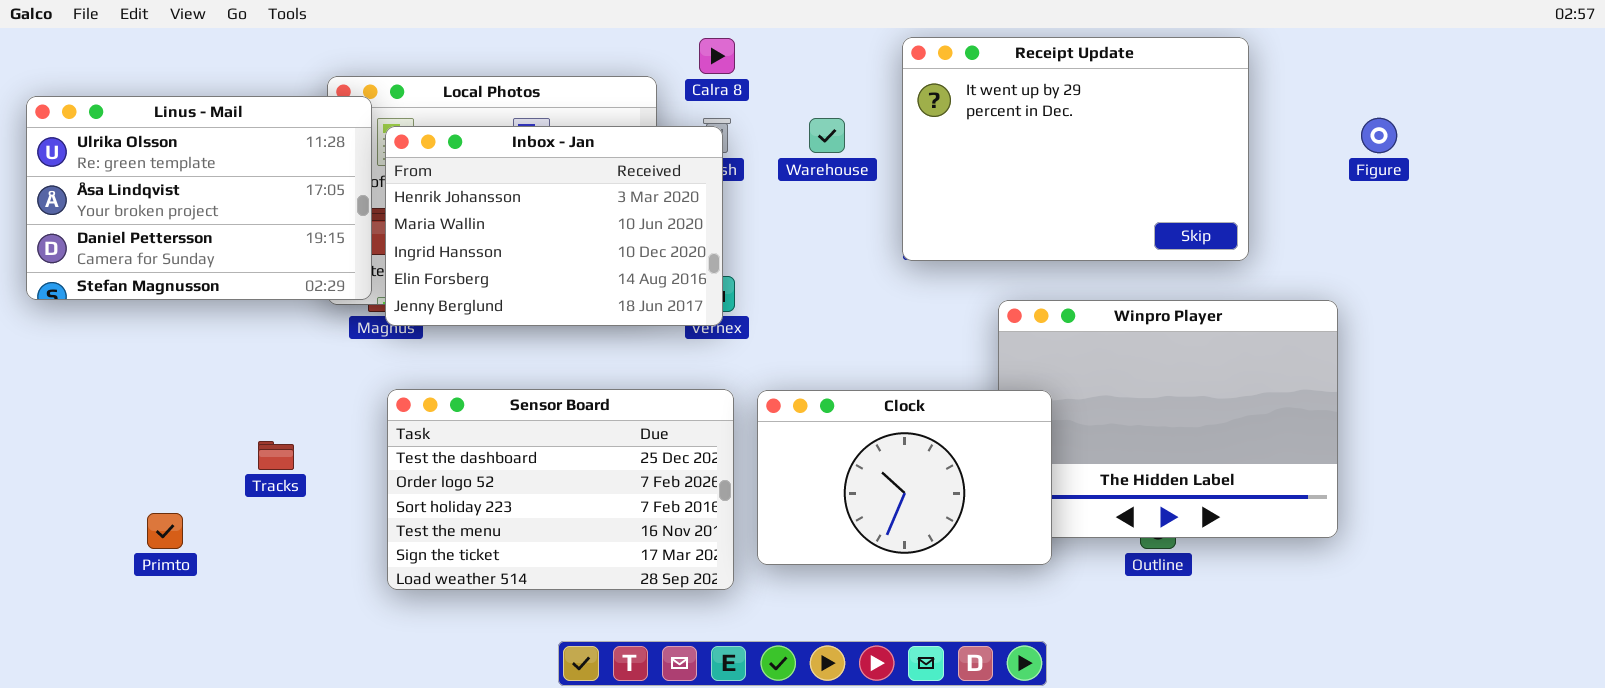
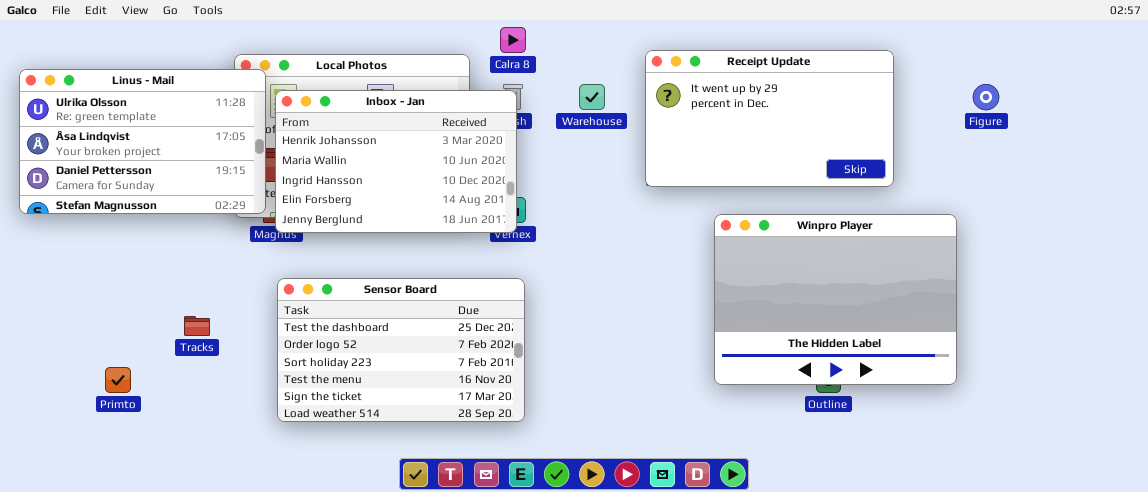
Receipt Update: [902,37,1249,261] -> [645,50,894,187], resized
Clock: [757,390,1052,565] -> none, closed

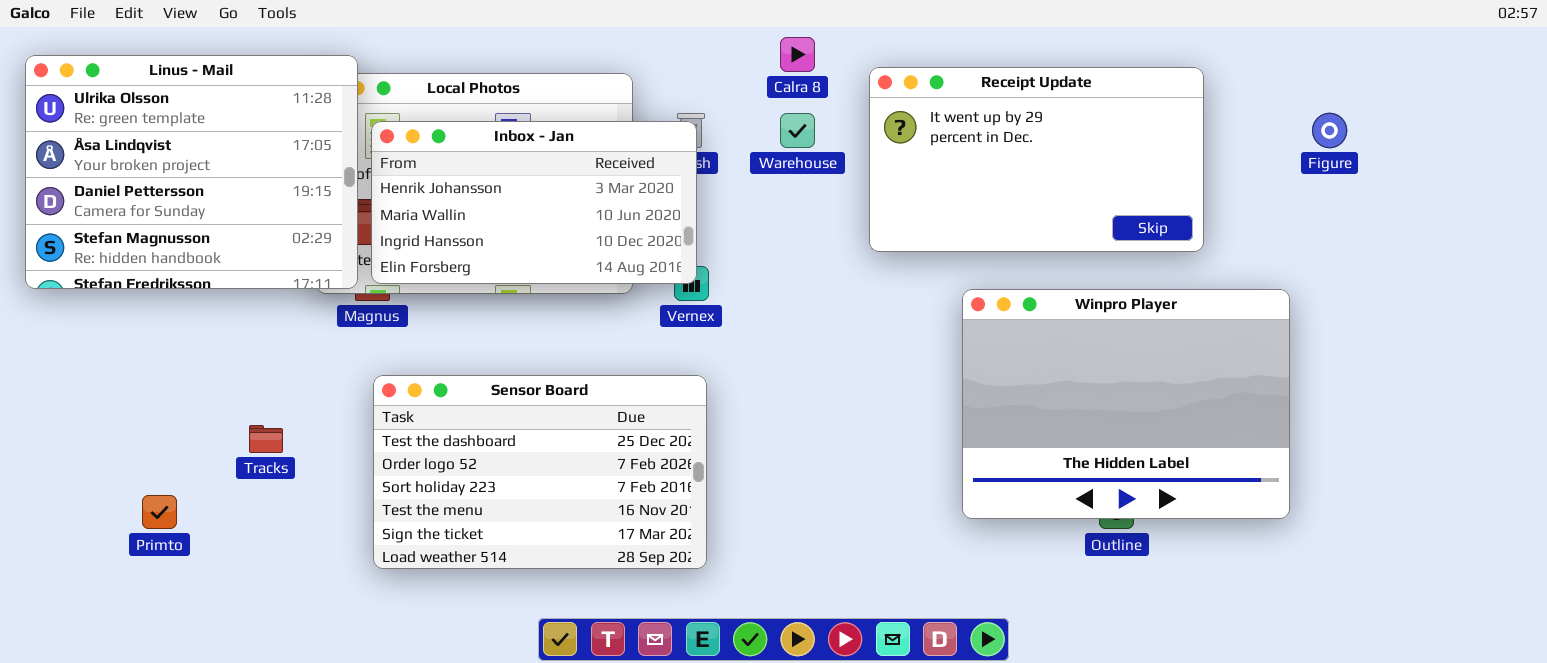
Calra 8: [500,27,526,53] -> [780,37,815,72], moved
Linus - Mail: [19,69,266,214] -> [25,55,358,289], resized
Inbox - Jan: [275,90,517,233] -> [371,121,697,284], resized

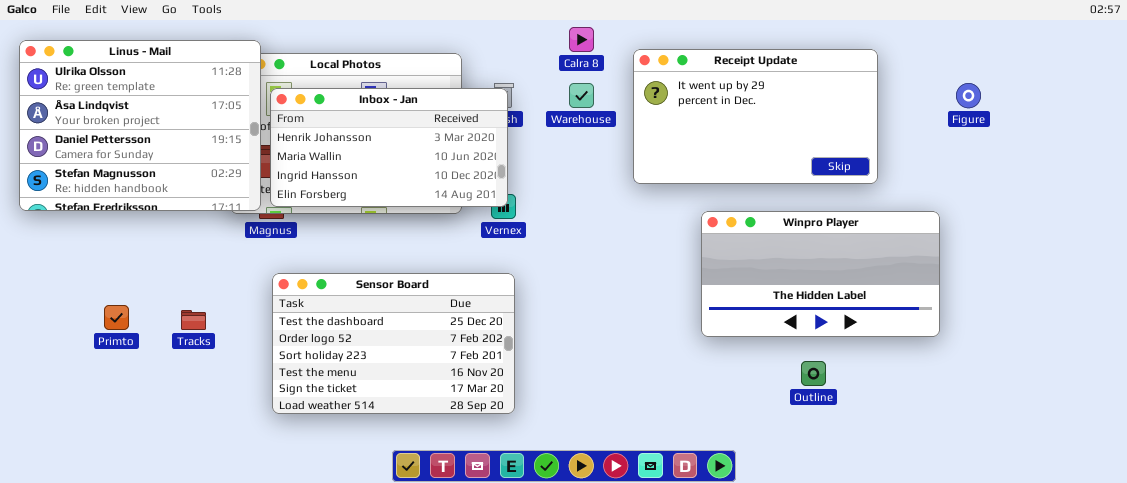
Winpro Player: [962,289,1290,519] -> [701,211,940,337], resized
Primto: [142,495,177,529] -> [104,305,129,330], moved

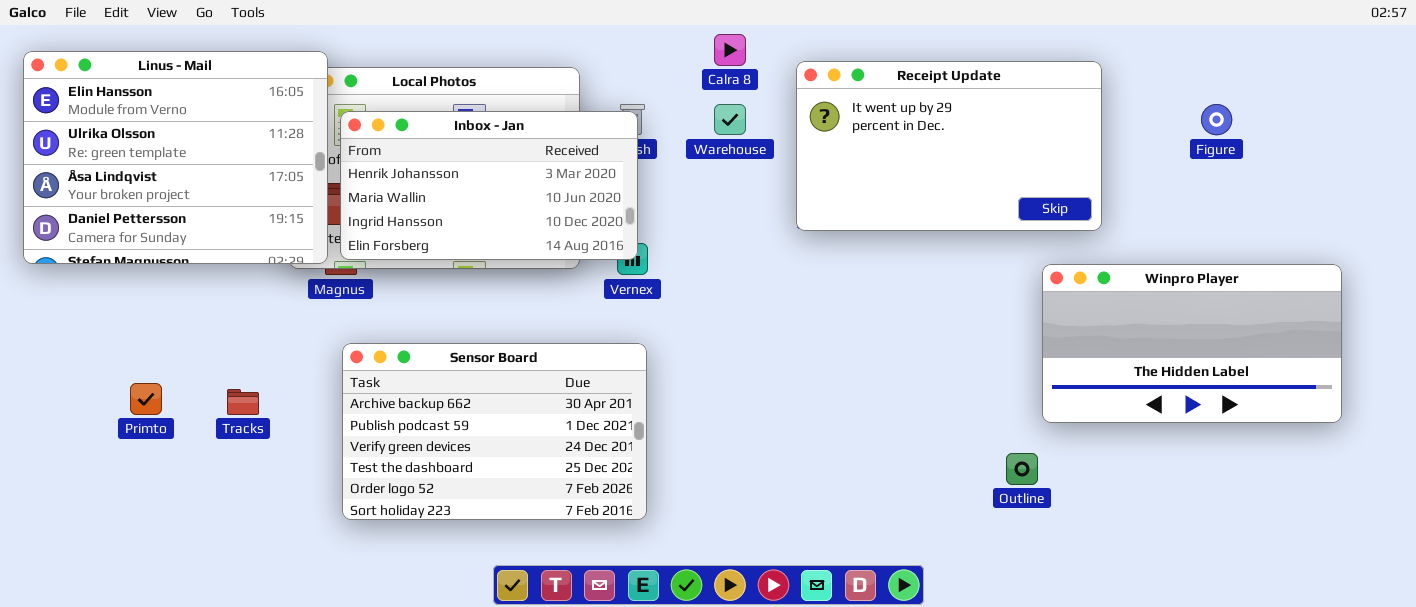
Linus - Mail: [19,40,261,211] -> [23,51,328,264], scrolled up 1 row
Winpro Player: [701,211,940,337] -> [1042,264,1342,423], moved
Sensor Board: [272,273,515,414] -> [342,343,647,520], scrolled up 3 rows

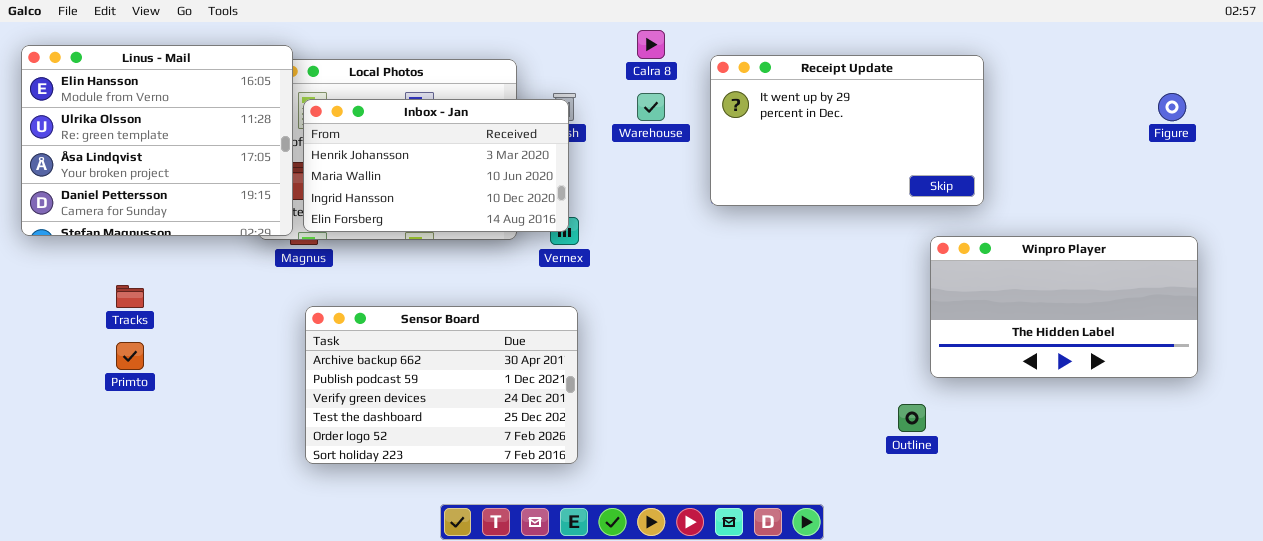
Figure: [1201,104,1232,135] -> [1158,93,1186,121], moved
Tracks: [227,389,259,415] -> [116,285,144,308], moved

